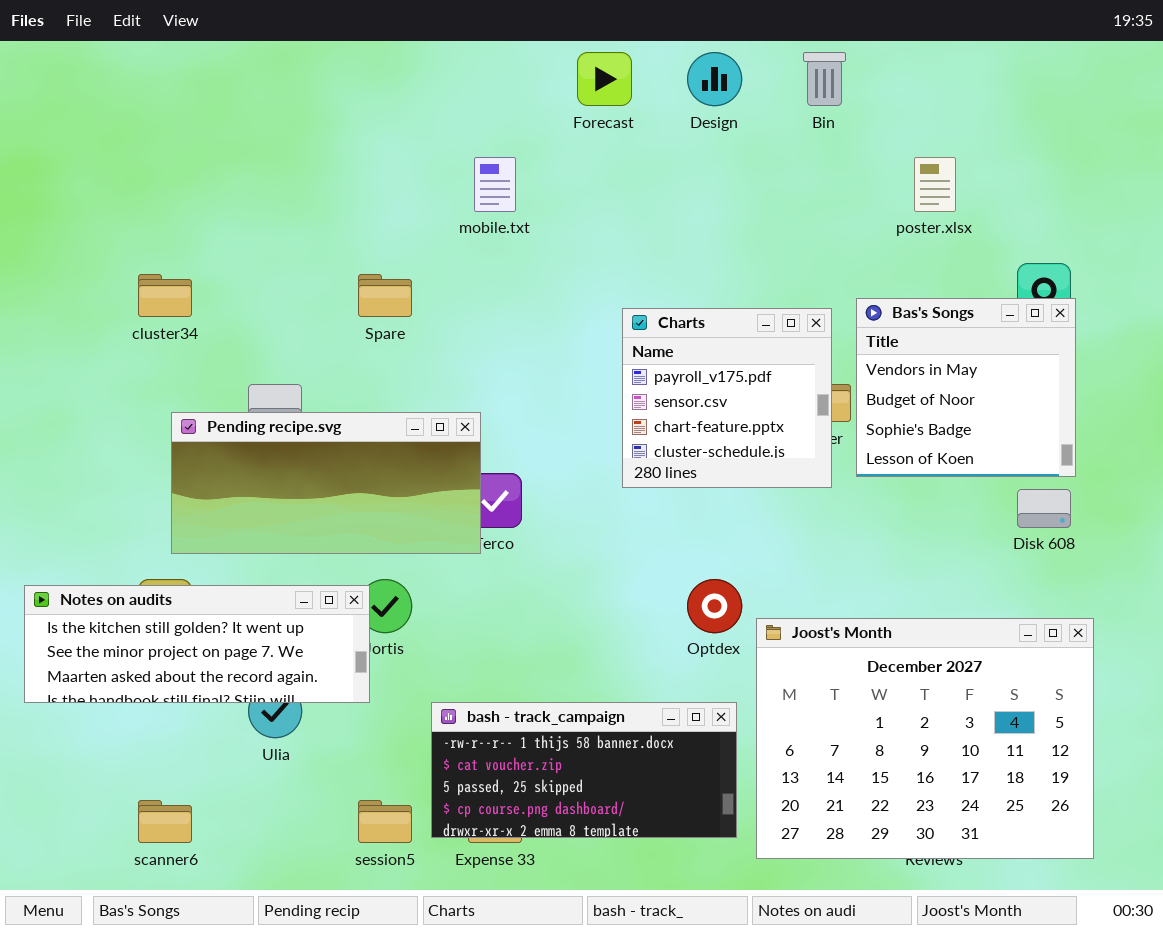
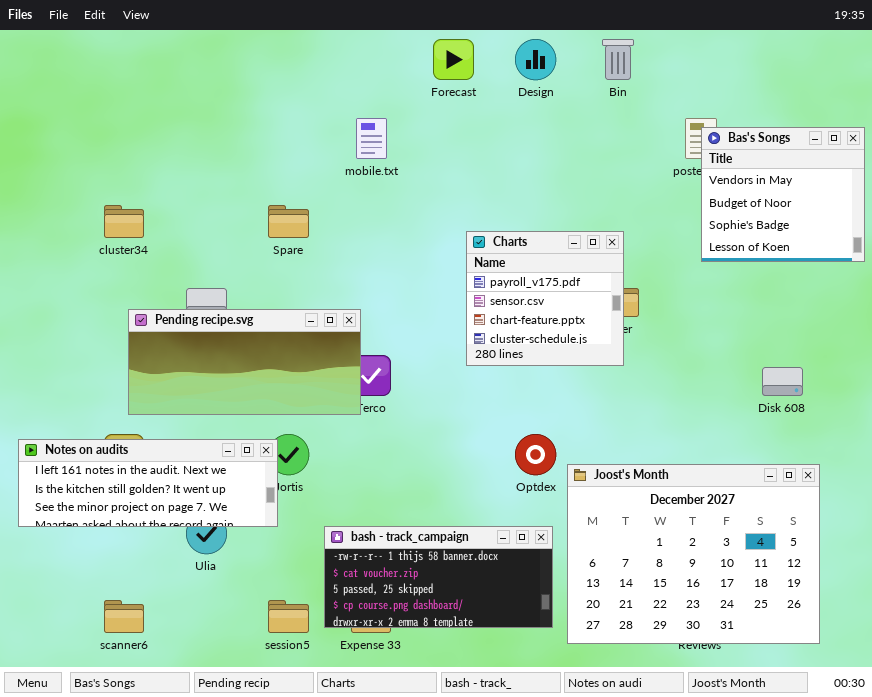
Bas's Songs: [856,298,1076,477] -> [701,127,865,262], moved
Notes on audits: [24,585,370,703] -> [18,439,278,527], scrolled up 1 row

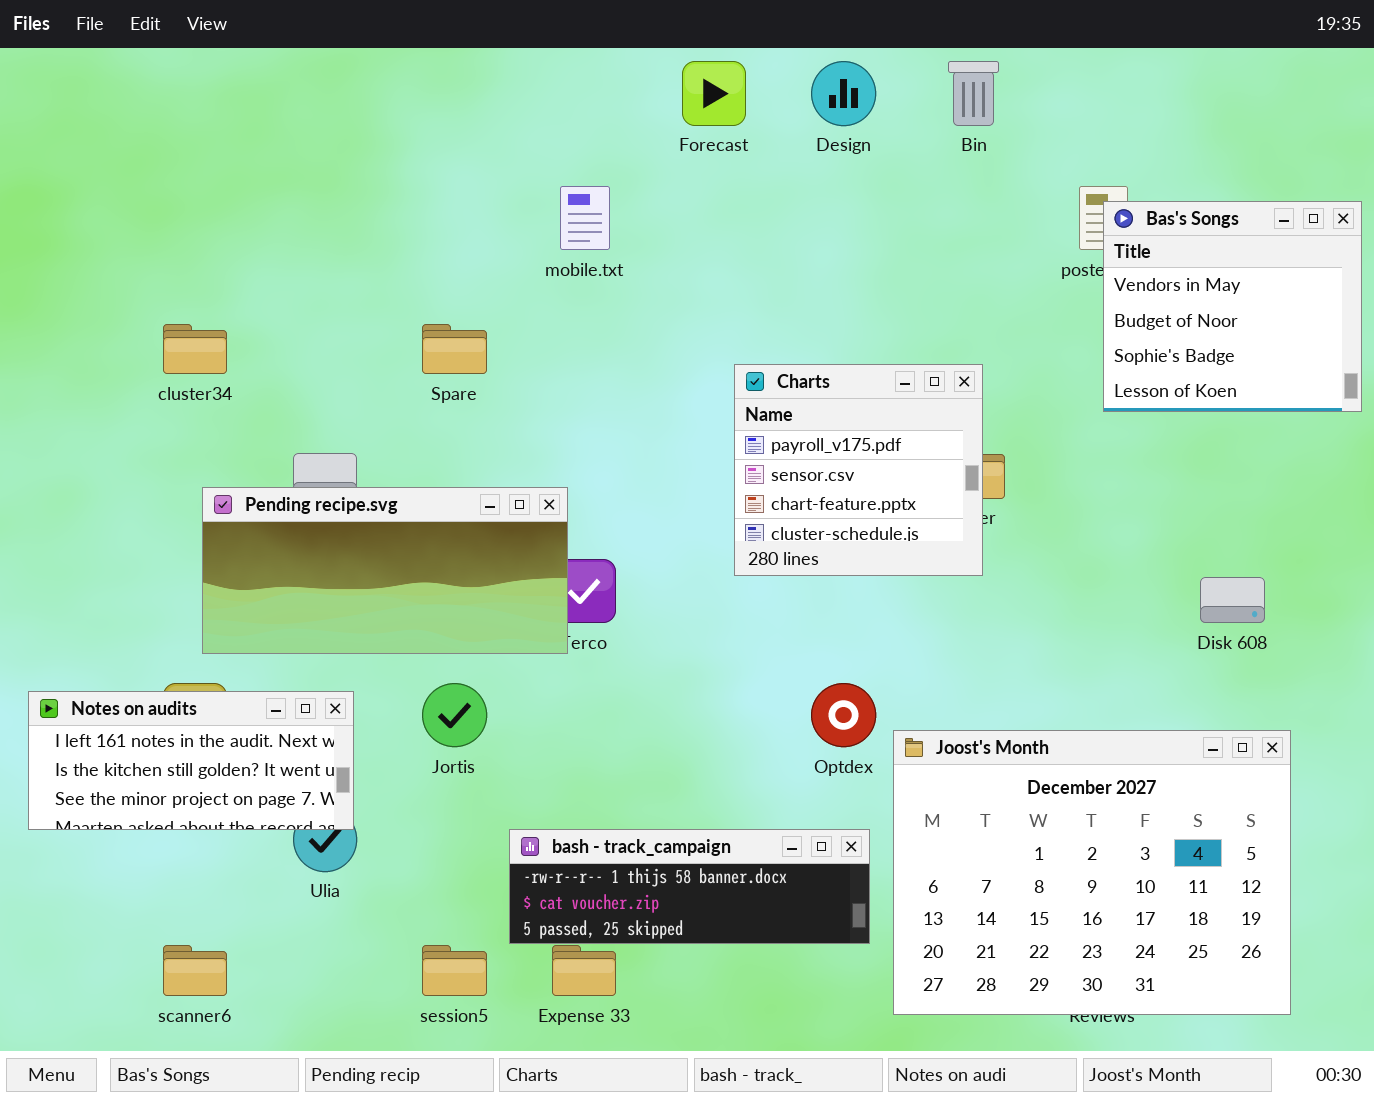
Notes on audits: [18,439,278,527] -> [28,691,354,830], resized
bash - track_campaign: [324,526,553,628] -> [509,829,870,944], resized

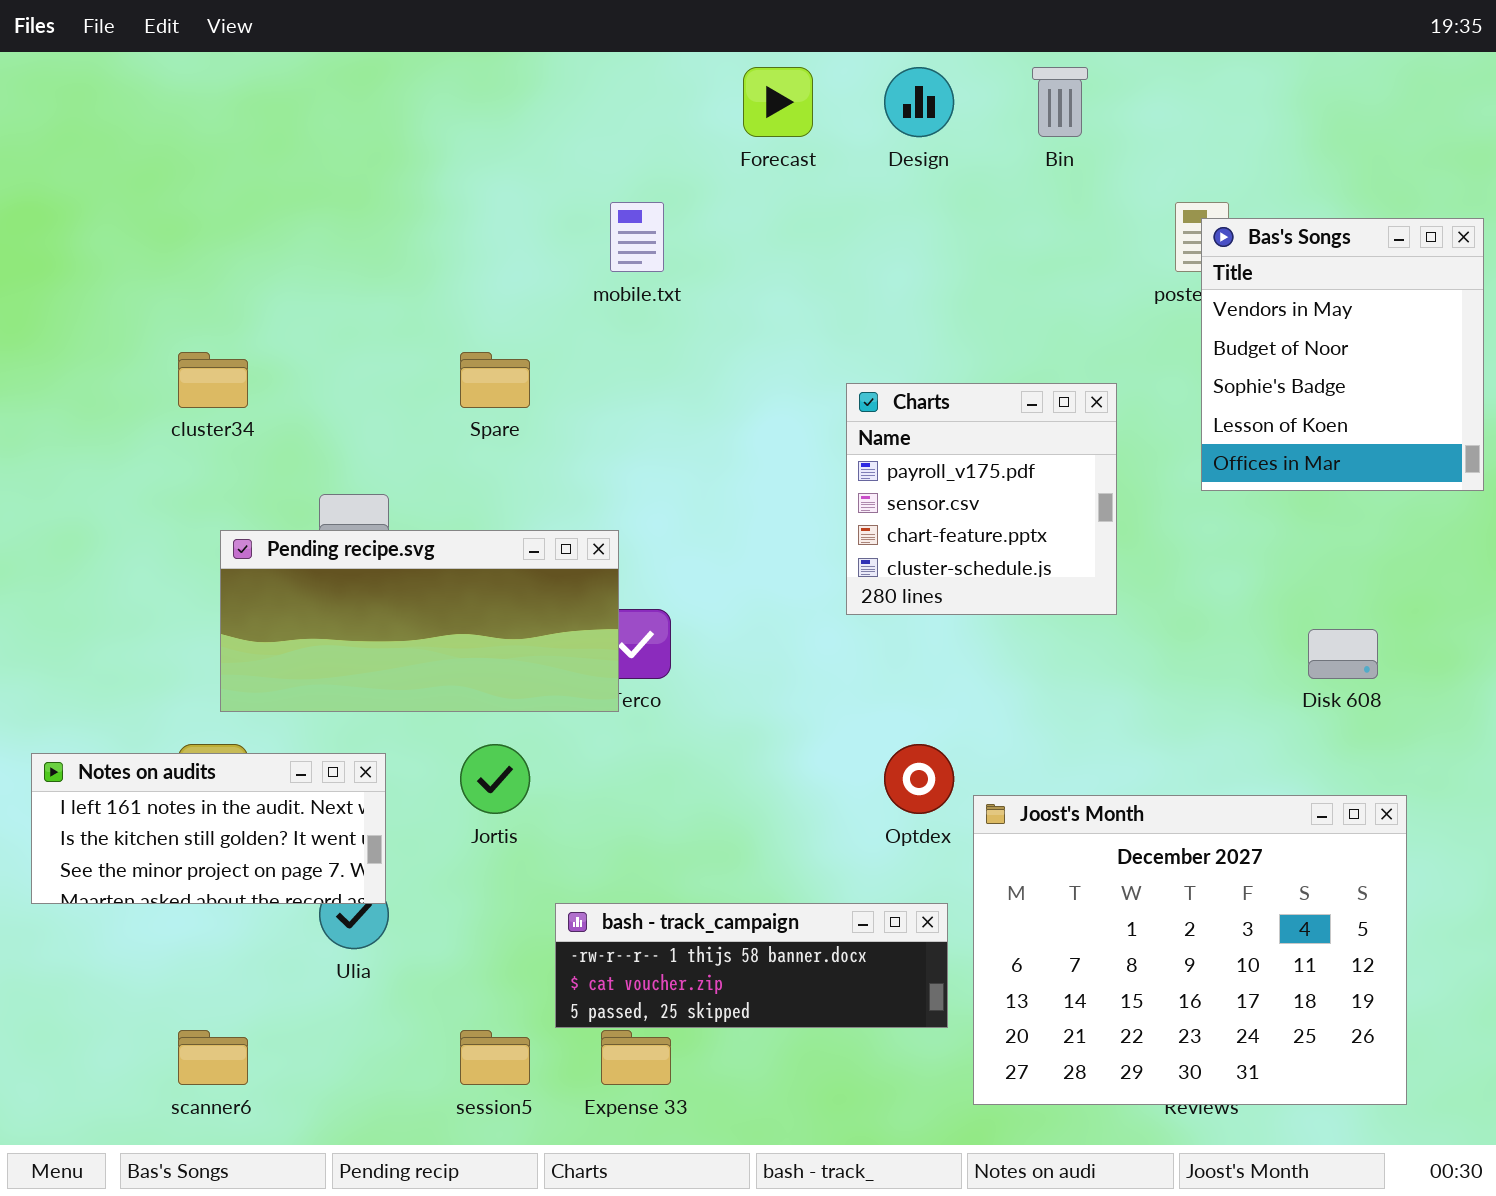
Bas's Songs: [1103,201,1362,412] -> [1201,218,1484,491], resized
Charts: [734,364,983,576] -> [846,383,1117,615], moved

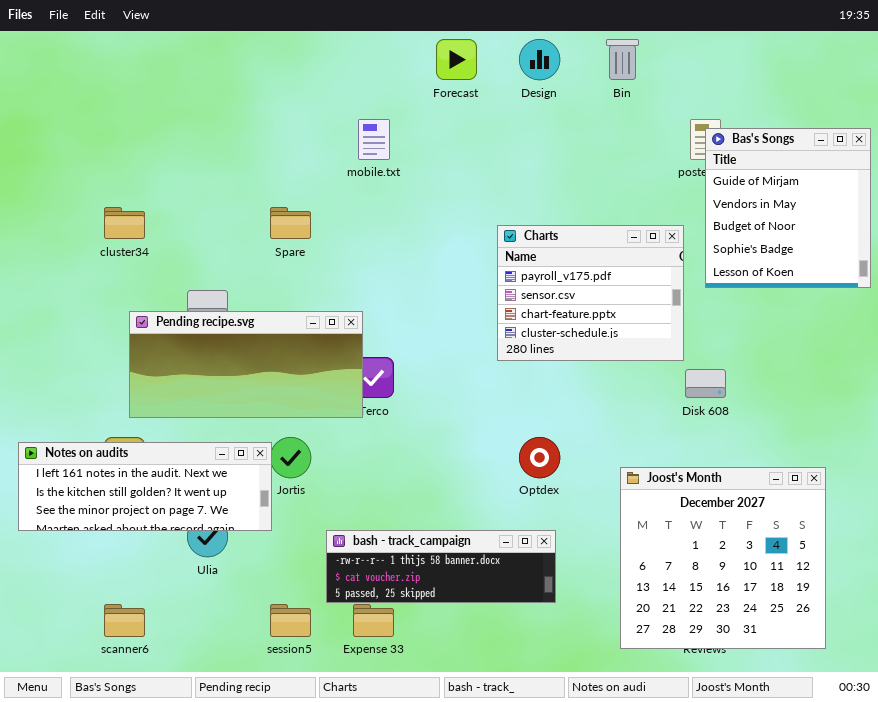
Bas's Songs: [1201,218,1484,491] -> [705,128,871,288], scrolled up 1 row
Charts: [846,383,1117,615] -> [497,225,684,361], resized
Disk 608: [1308,629,1378,679] -> [685,369,726,398], moved
Notes on audits: [31,753,386,904] -> [18,442,272,531], resized
Joost's Month: [973,795,1407,1105] -> [620,467,826,649], resized

